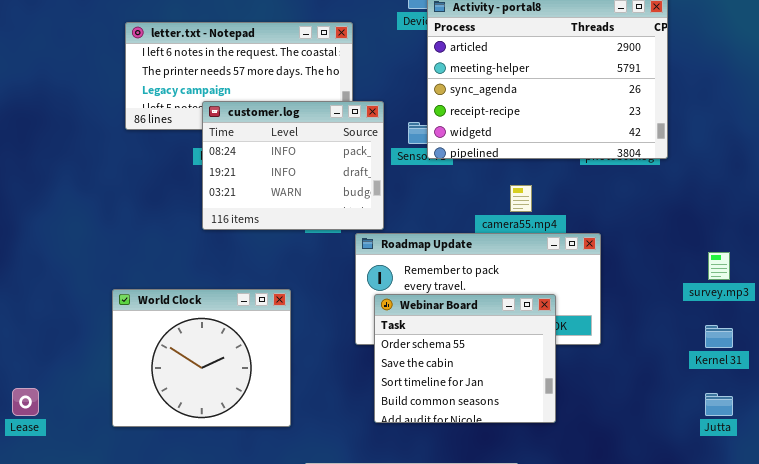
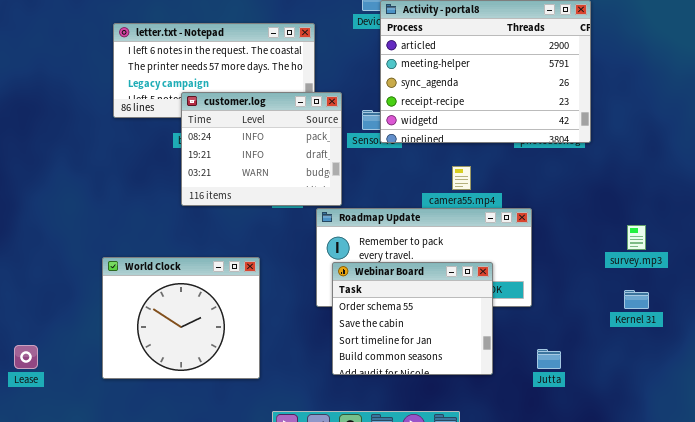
Jutta: [705,393,733,416] -> [537,349,561,369], moved

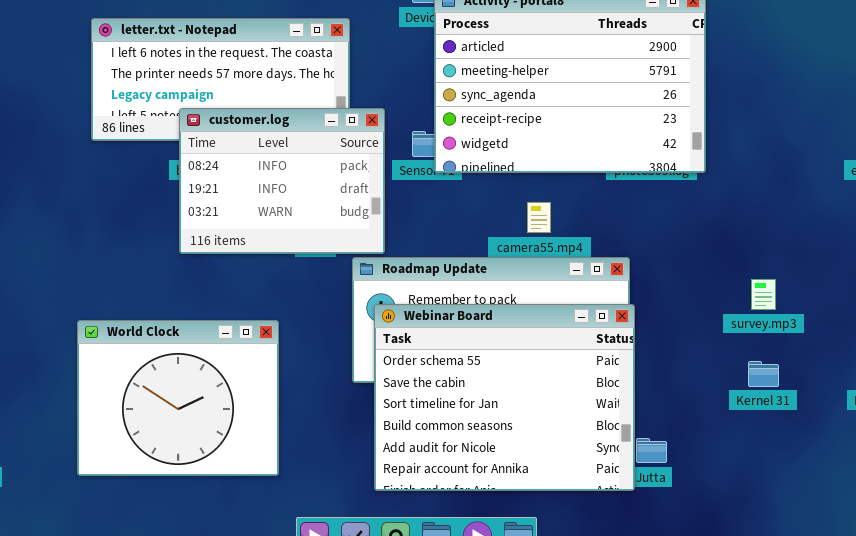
Webinar Board: [332,262,493,375] -> [374,304,635,491], moved, resized

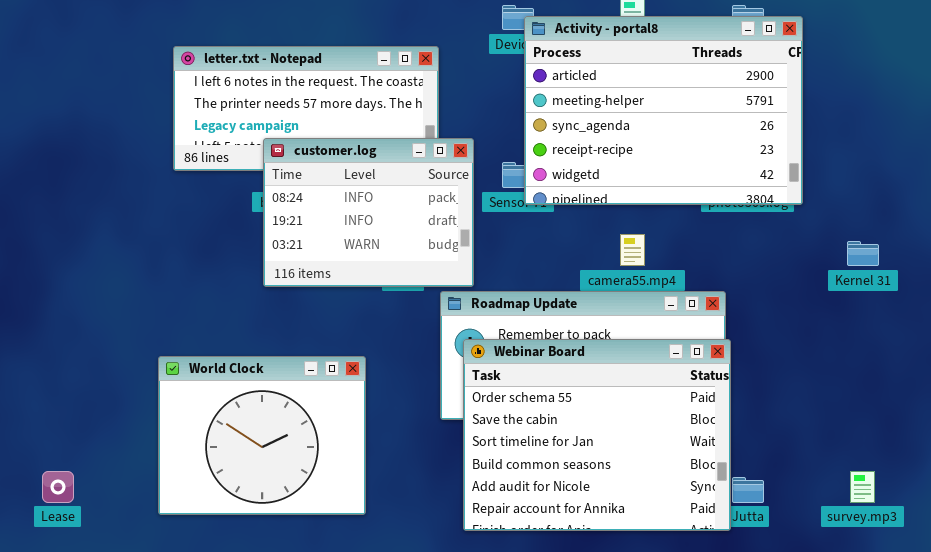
survey.mp3: [751,279,776,310] -> [850,471,875,503], moved
Kernel 31: [748,361,779,387] -> [847,241,879,266], moved

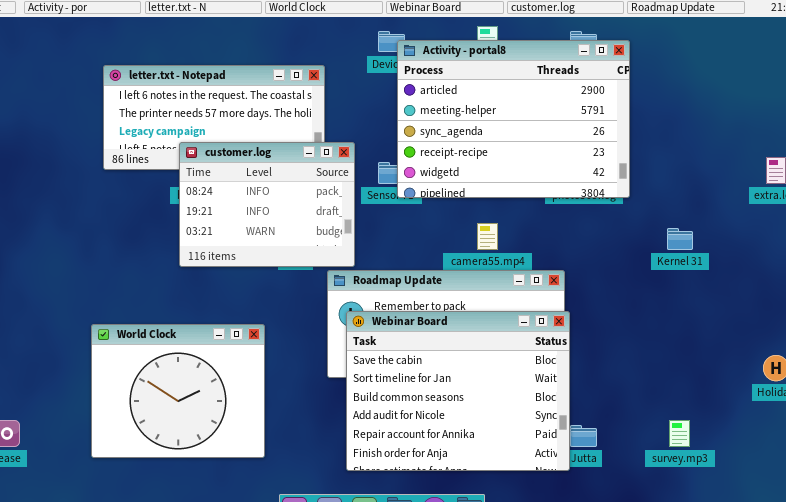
Webinar Board: [463,339,731,531] -> [346,311,570,471], scrolled down 1 row

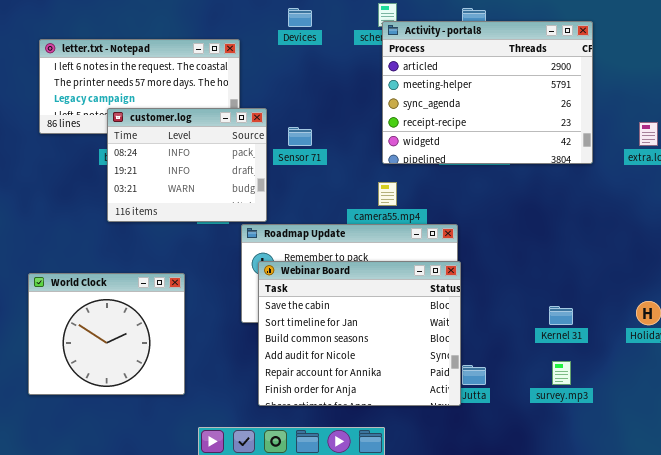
Activity - portal8: [397,40,630,198] -> [382,21,593,164], moved
Kernel 31: [667,228,693,250] -> [549,306,573,325], moved

